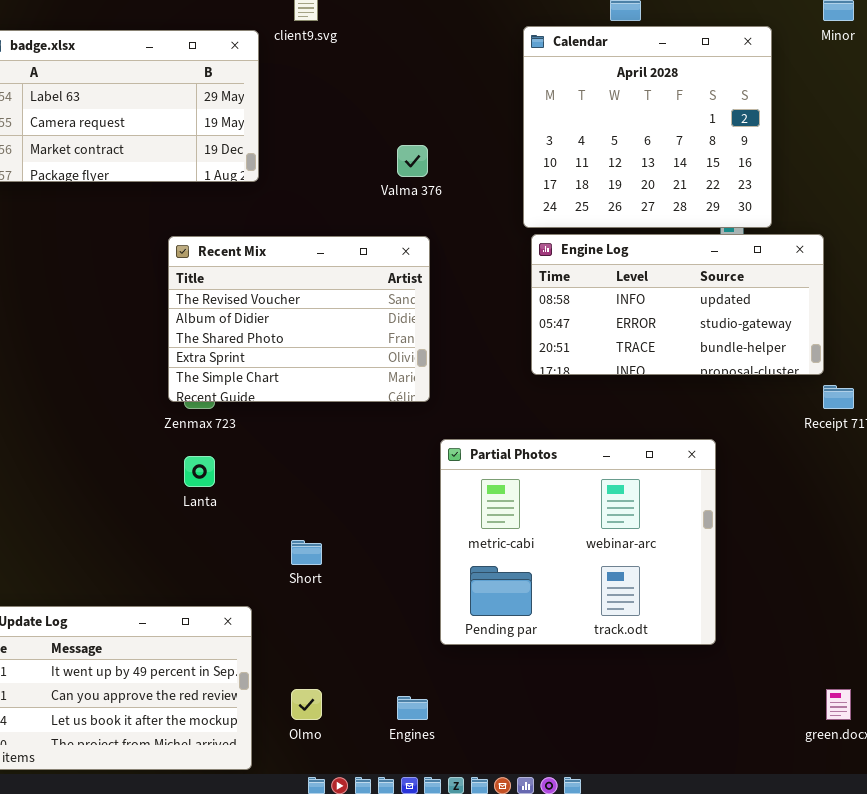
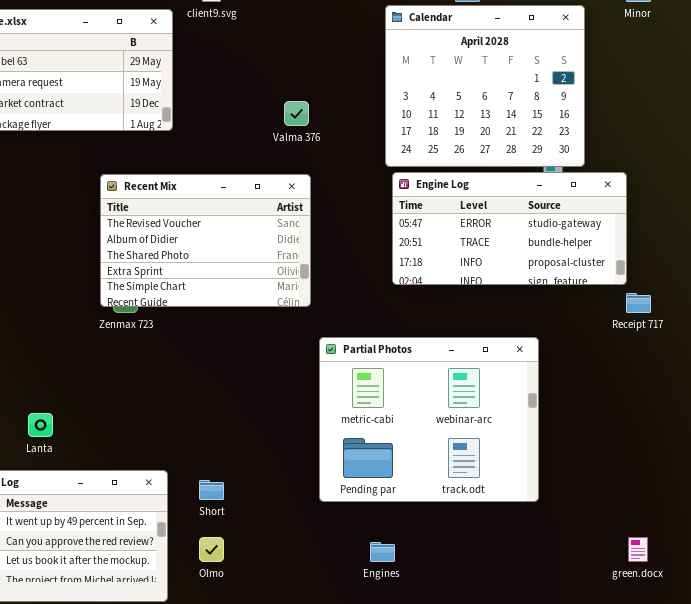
Engine Log: [531,234,824,375] -> [392,172,627,285], scrolled down 1 row
Lanta: [184,456,215,487] -> [28,413,53,437], moved
Short: [291,540,322,565] -> [199,480,224,500], moved
Engines: [397,696,428,720] -> [370,542,395,562], moved

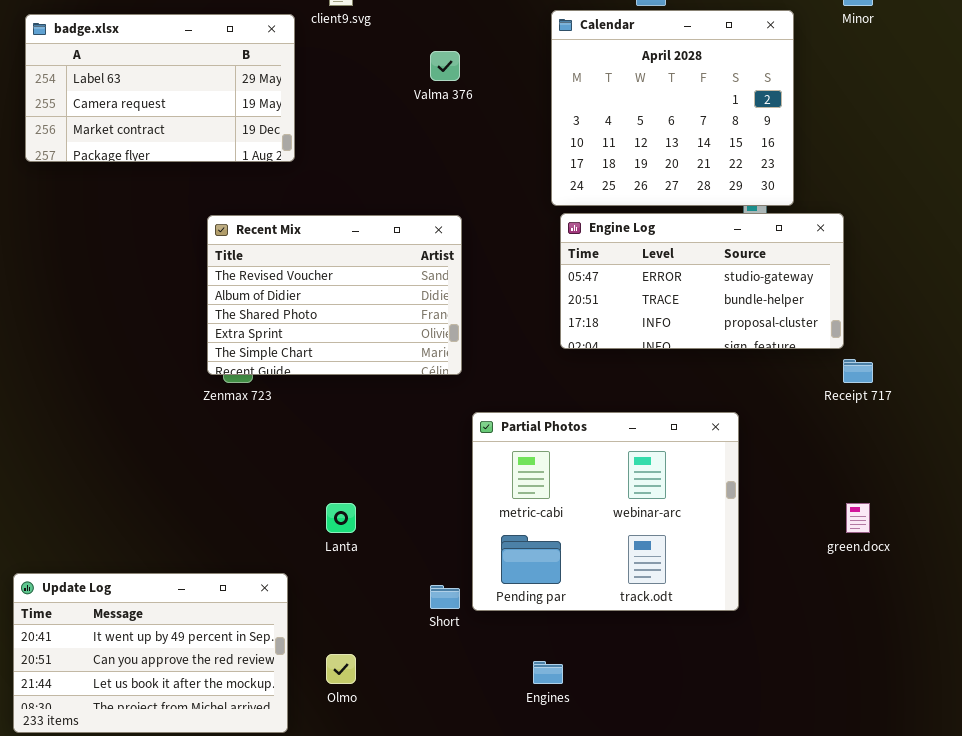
Valma 376: [284,101,309,126] -> [430,51,460,81], moved
Lanta: [28,413,53,437] -> [326,503,356,533], moved
Short: [199,480,224,500] -> [430,585,460,609], moved
green.docx: [628,537,648,562] -> [846,503,870,533], moved

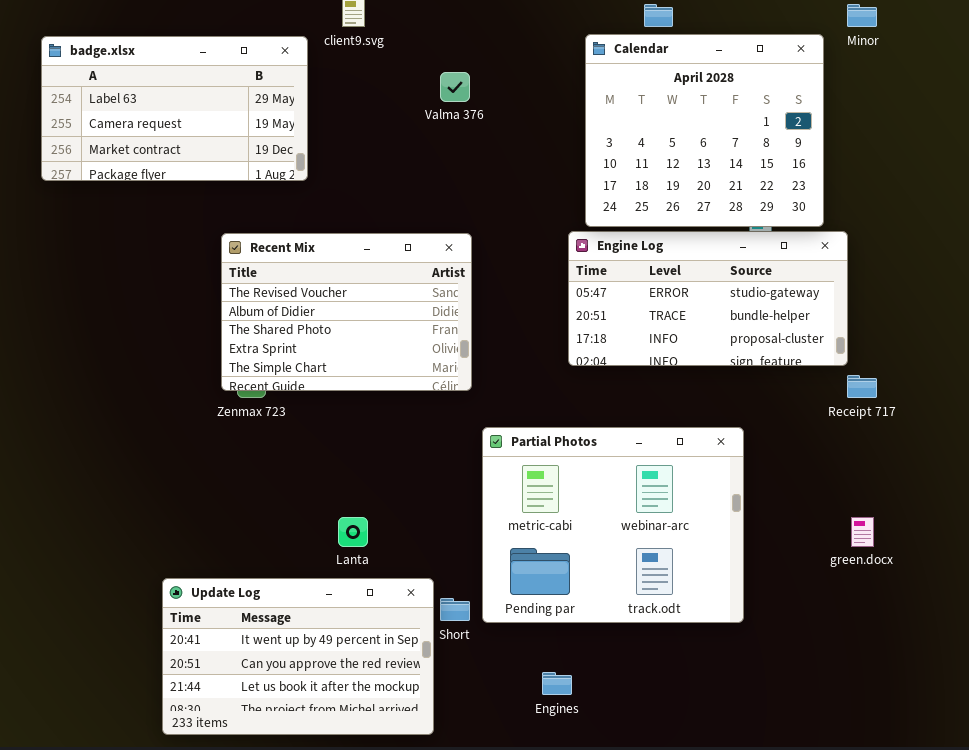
Calendar: [551,10,794,206] -> [585,34,824,227], moved
Update Log: [13,573,288,733] -> [162,578,434,735], moved

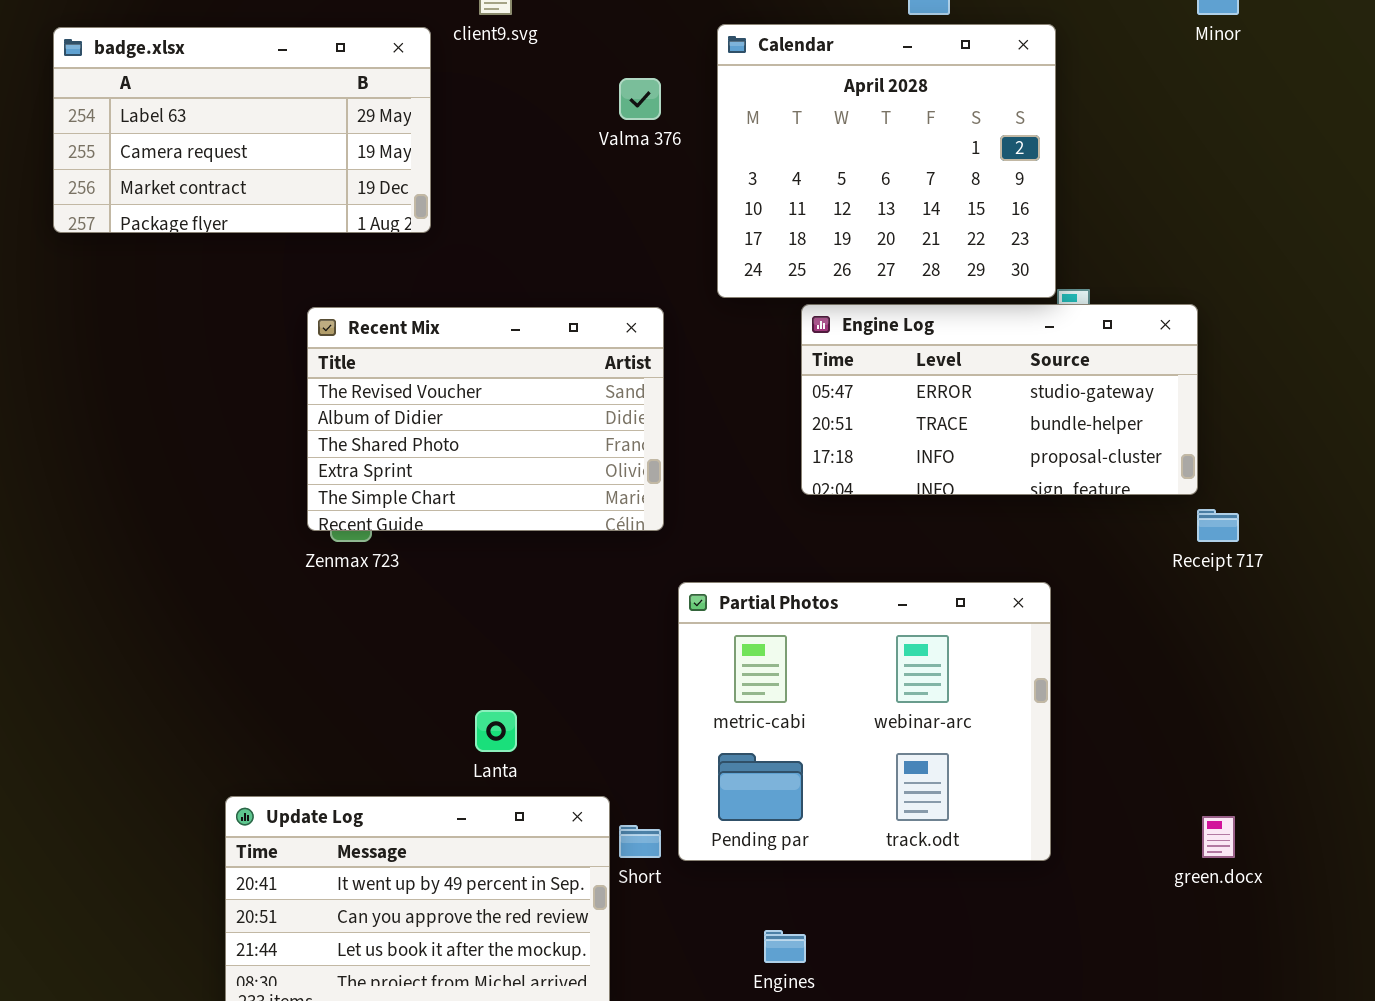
Calendar: [585,34,824,227] -> [717,24,1056,298], moved
green.docx: [851,517,874,547] -> [1202,816,1235,858], moved

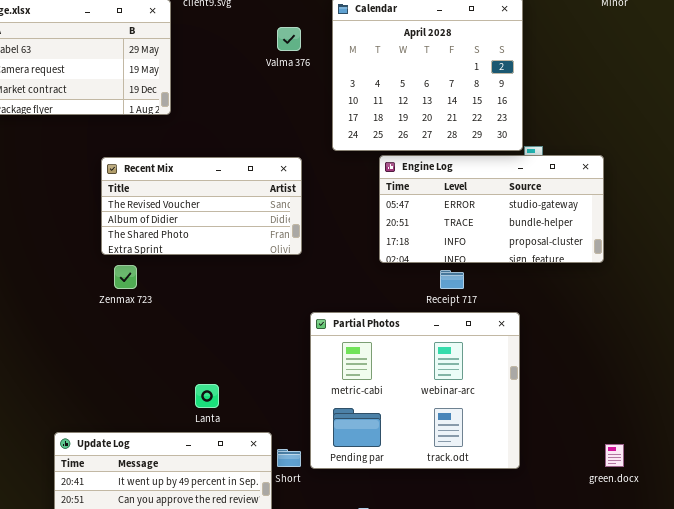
Recent Mix: [307,307,664,531] -> [101,157,302,255], resized
Receipt 717: [1197,509,1239,542] -> [440,270,464,289], moved

